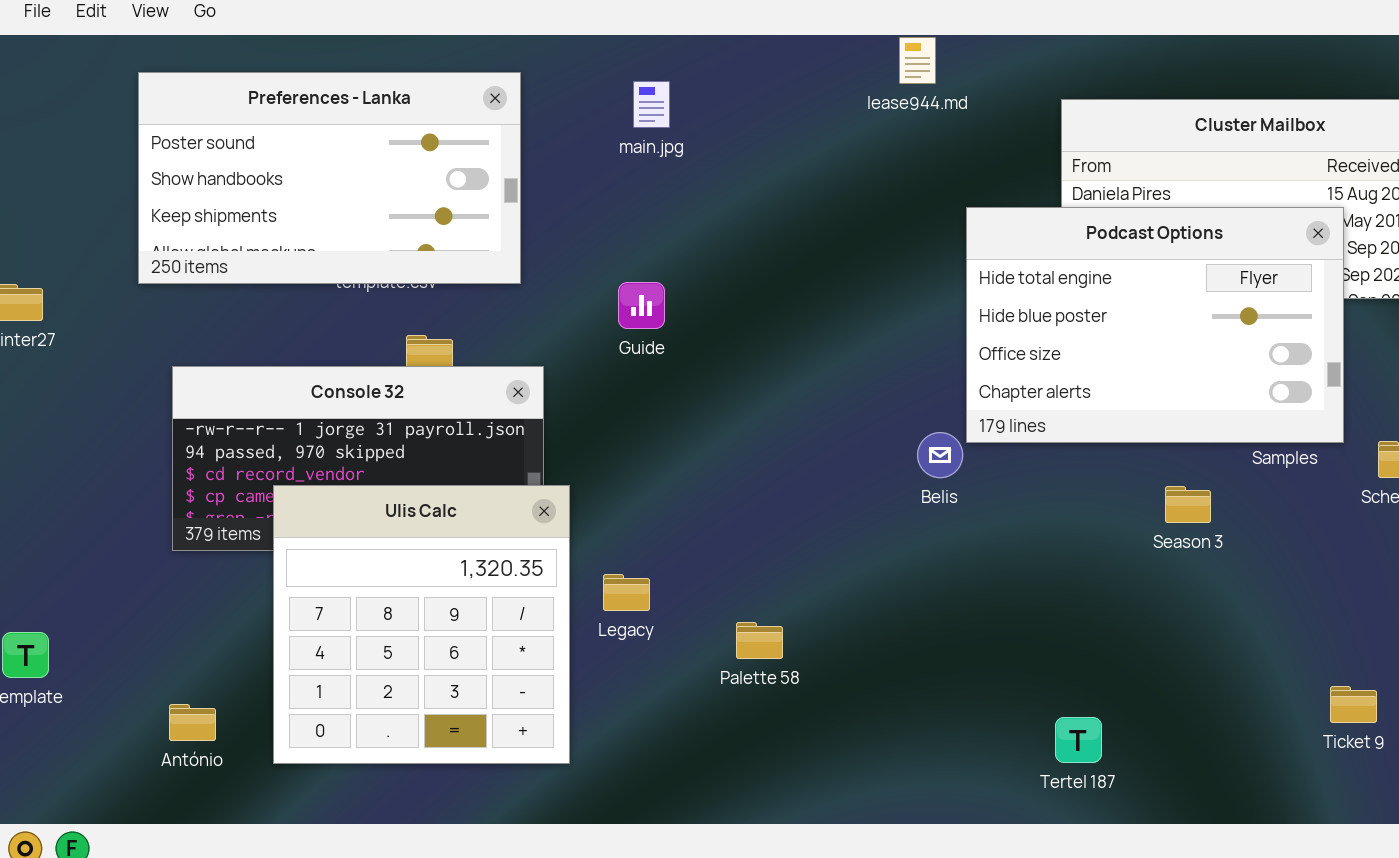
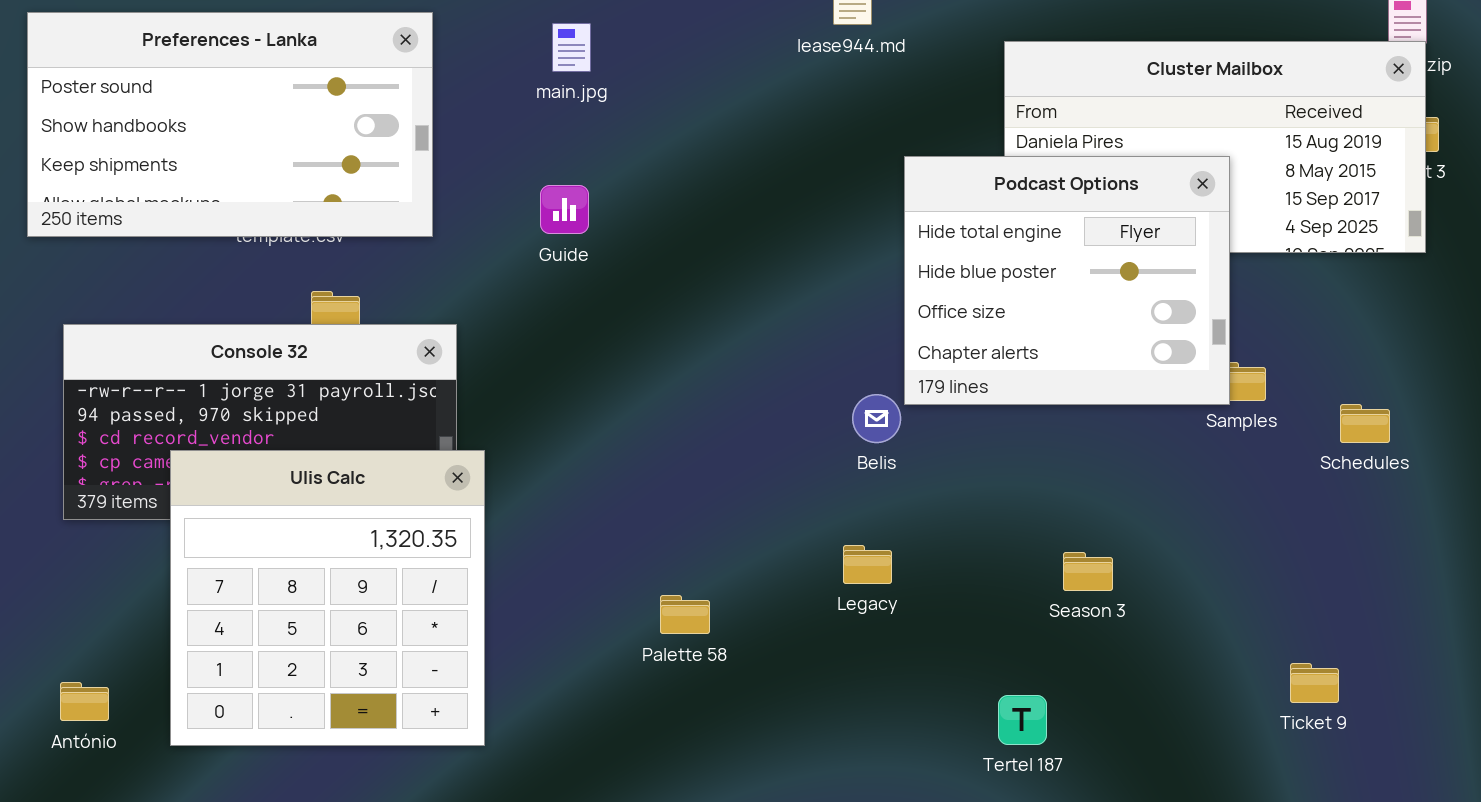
Podcast Options: [966,207,1344,443] -> [904,156,1230,405], resized
Guide: [618,282,665,329] -> [540,185,589,234], moved
Season 3: [1165,486,1211,523] -> [1063,552,1113,591], moved
Legacy: [603,574,650,611] -> [843,545,892,584], moved

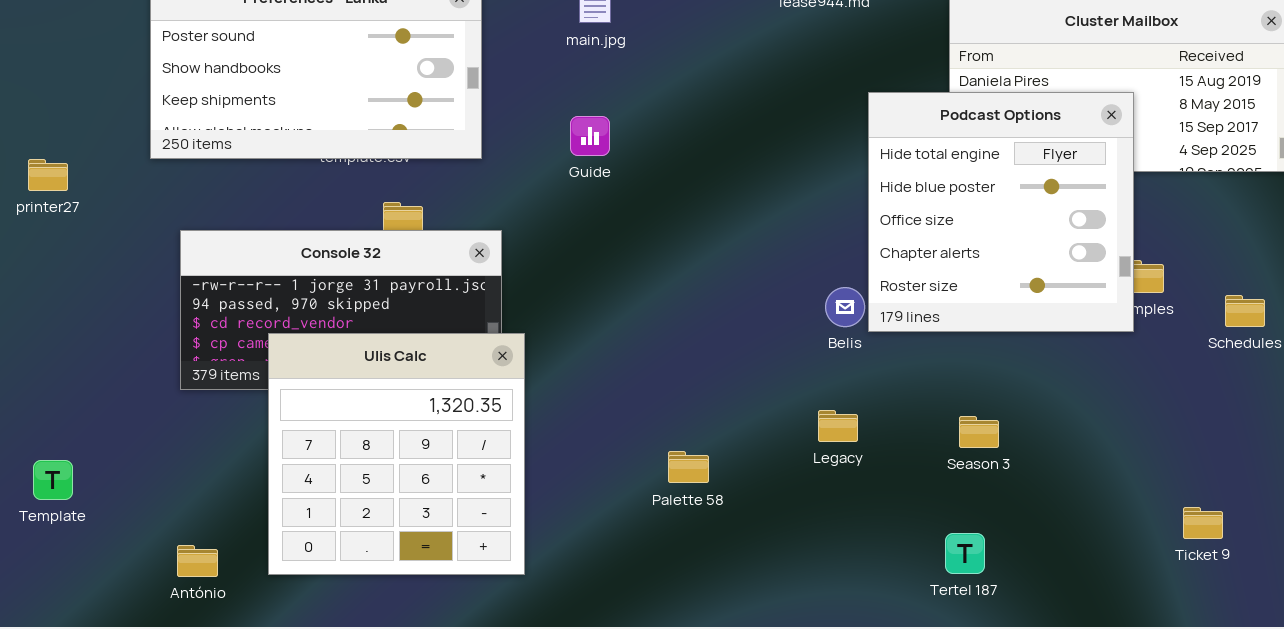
Podcast Options: [904,156,1230,405] -> [868,92,1134,332], resized
Season 3: [1063,552,1113,591] -> [959,416,999,448], moved
António: [60,682,109,721] -> [177,545,218,577], moved

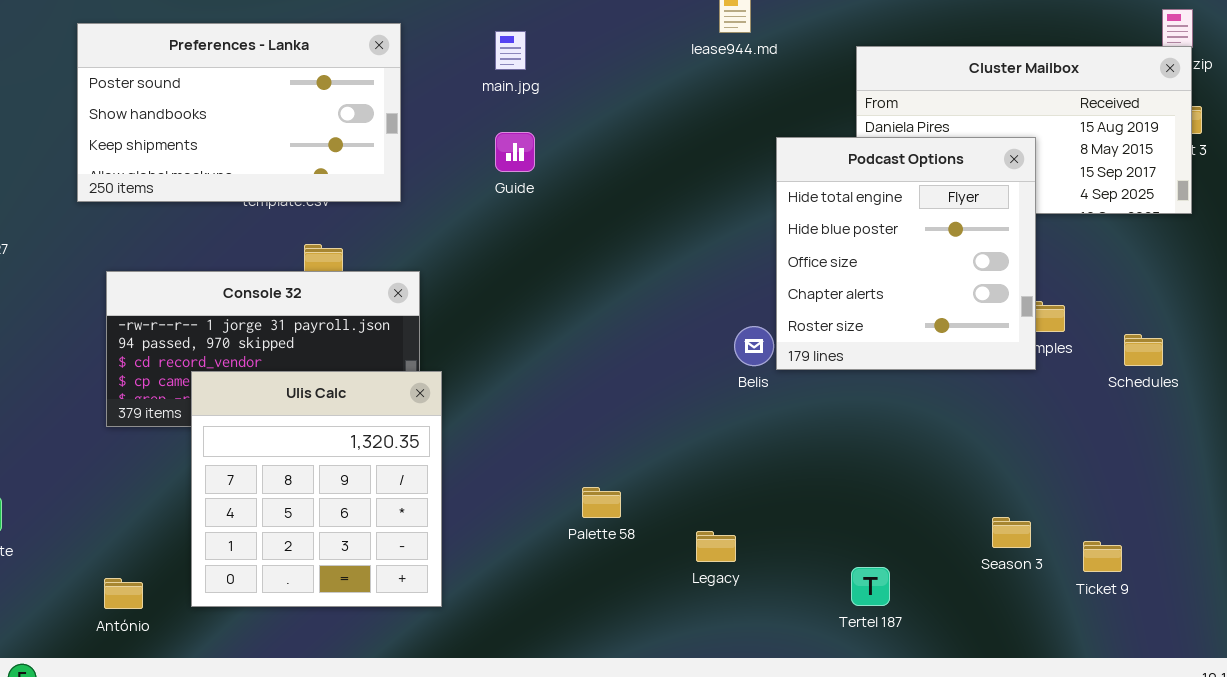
Guide: [570,116,610,156] -> [495,132,535,172], moved
Legacy: [818,410,858,442] -> [696,531,736,562], moved
Season 3: [959,416,999,448] -> [992,517,1031,548], moved

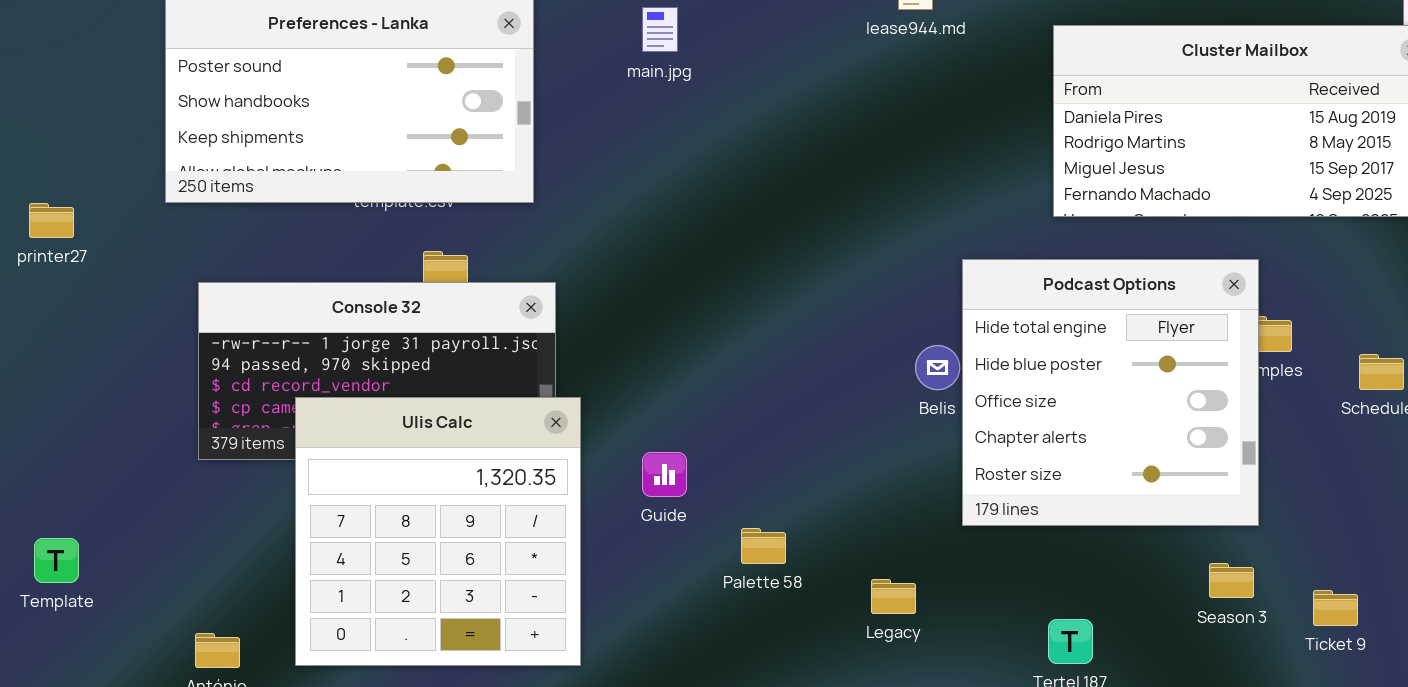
Guide: [495,132,535,172] -> [642,452,687,497], moved
Podcast Options: [776,137,1036,370] -> [962,259,1259,526], moved

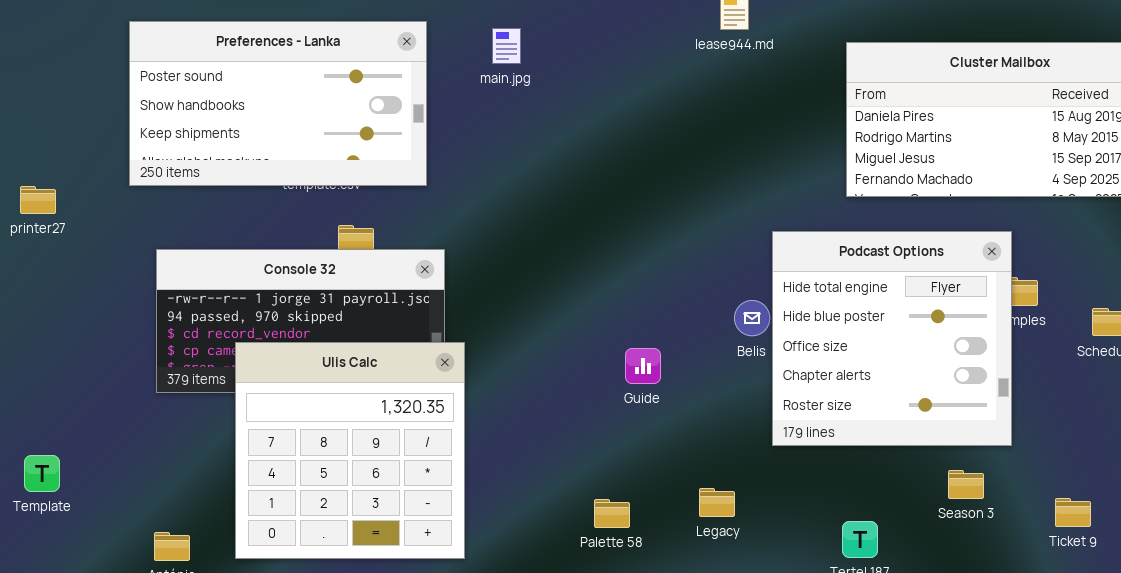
main.jpg: [642,7,678,52] -> [492,28,521,64], moved
Guide: [642,452,687,497] -> [625,348,661,384], moved
Palette 58: [741,528,786,564] -> [594,499,630,528], moved
Season 3: [1209,563,1254,598] -> [948,470,984,499], moved

